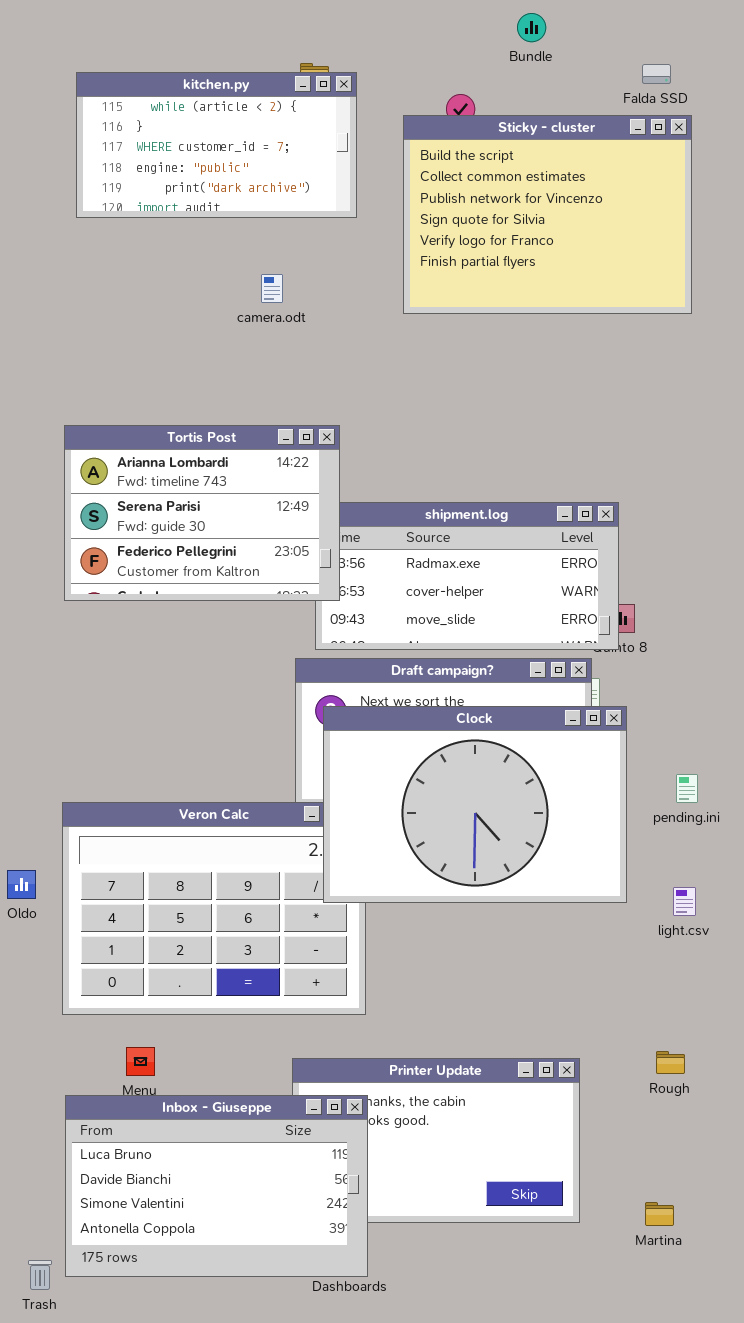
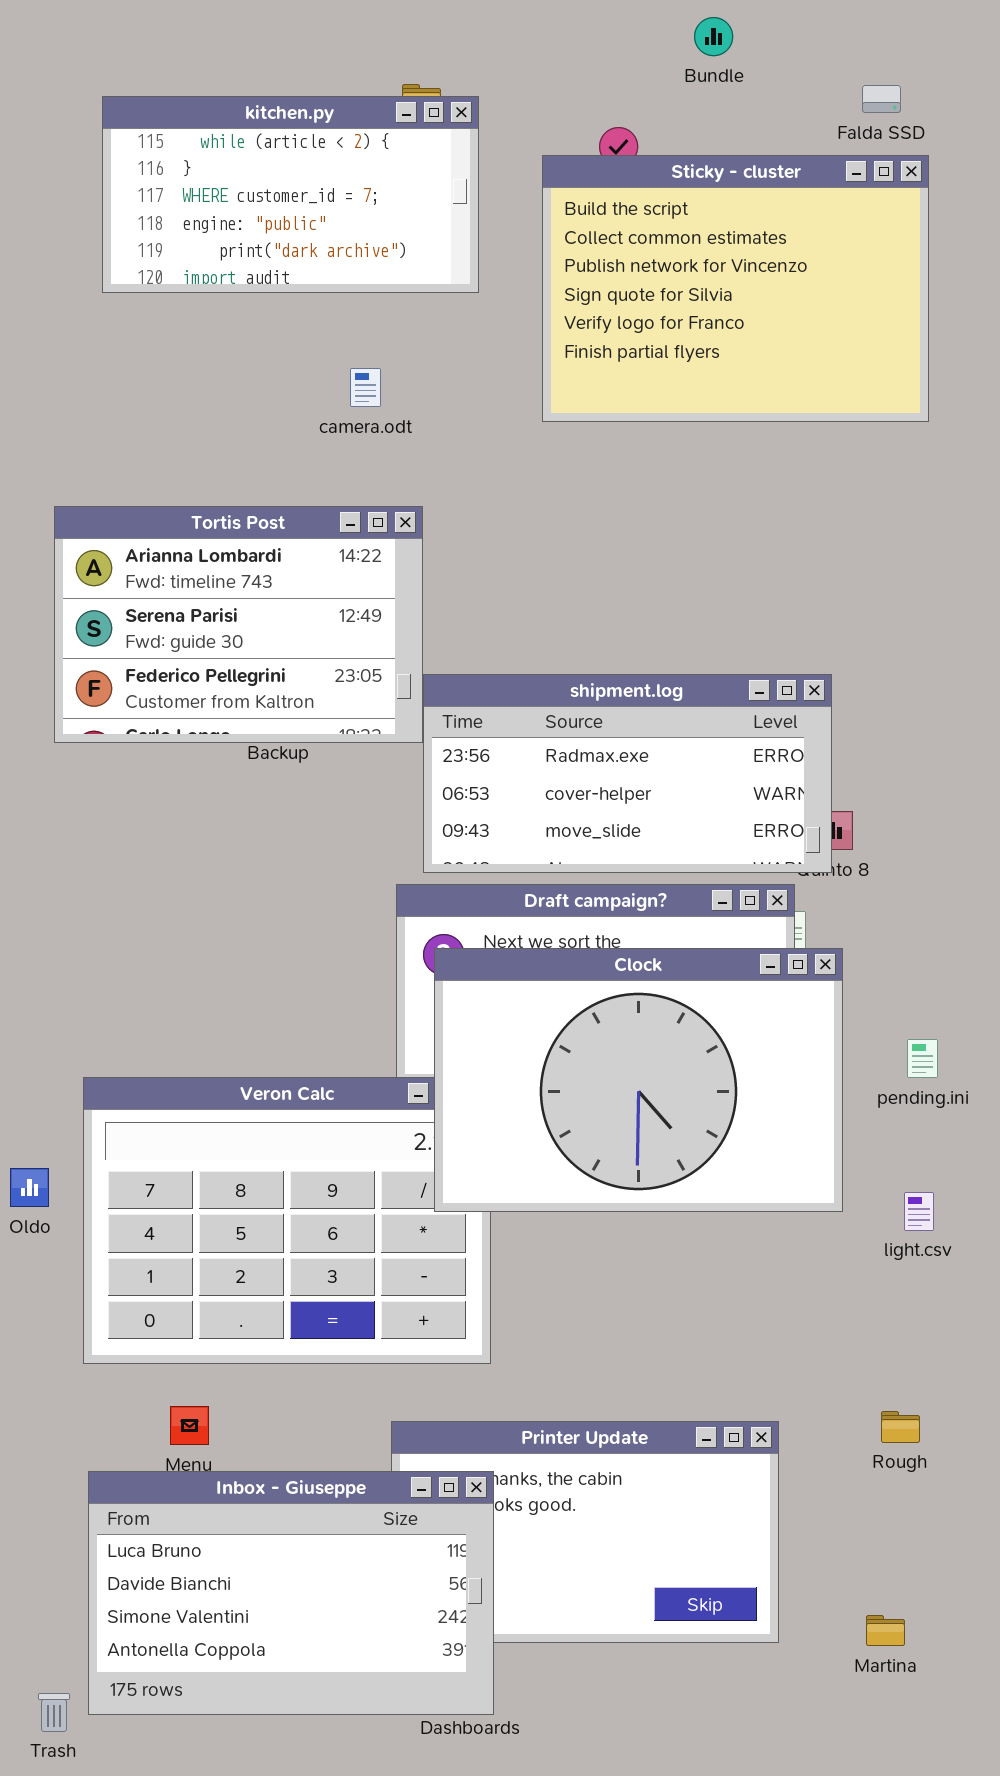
Tortis Post: [64,425,340,601] -> [54,506,423,743], moved

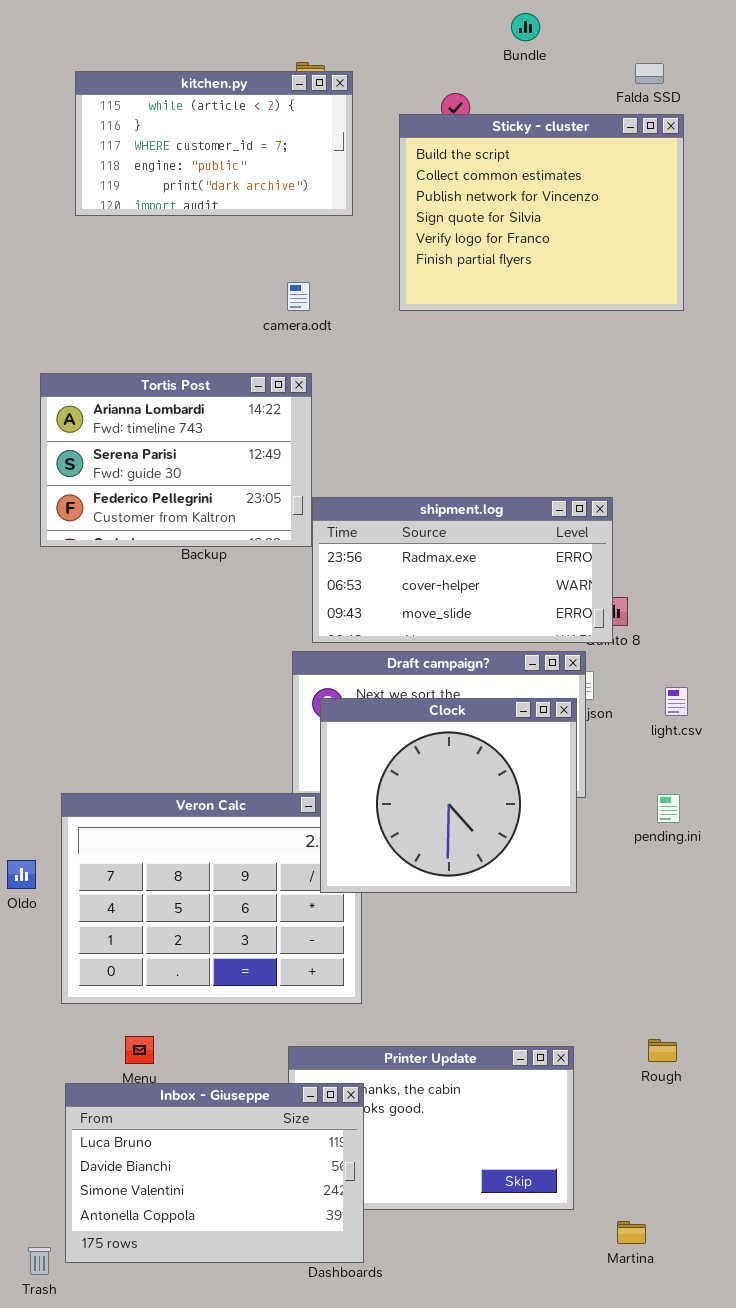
camera.odt: [350,368,381,407] -> [287,282,310,311], moved
Clock: [434,948,843,1212] -> [320,698,577,893], resized
pending.ini: [907,1039,938,1078] -> [657,794,680,823], moved
light.csv: [904,1192,934,1231] -> [665,687,688,716], moved
Martina: [866,1615,905,1646] -> [617,1221,646,1244], moved

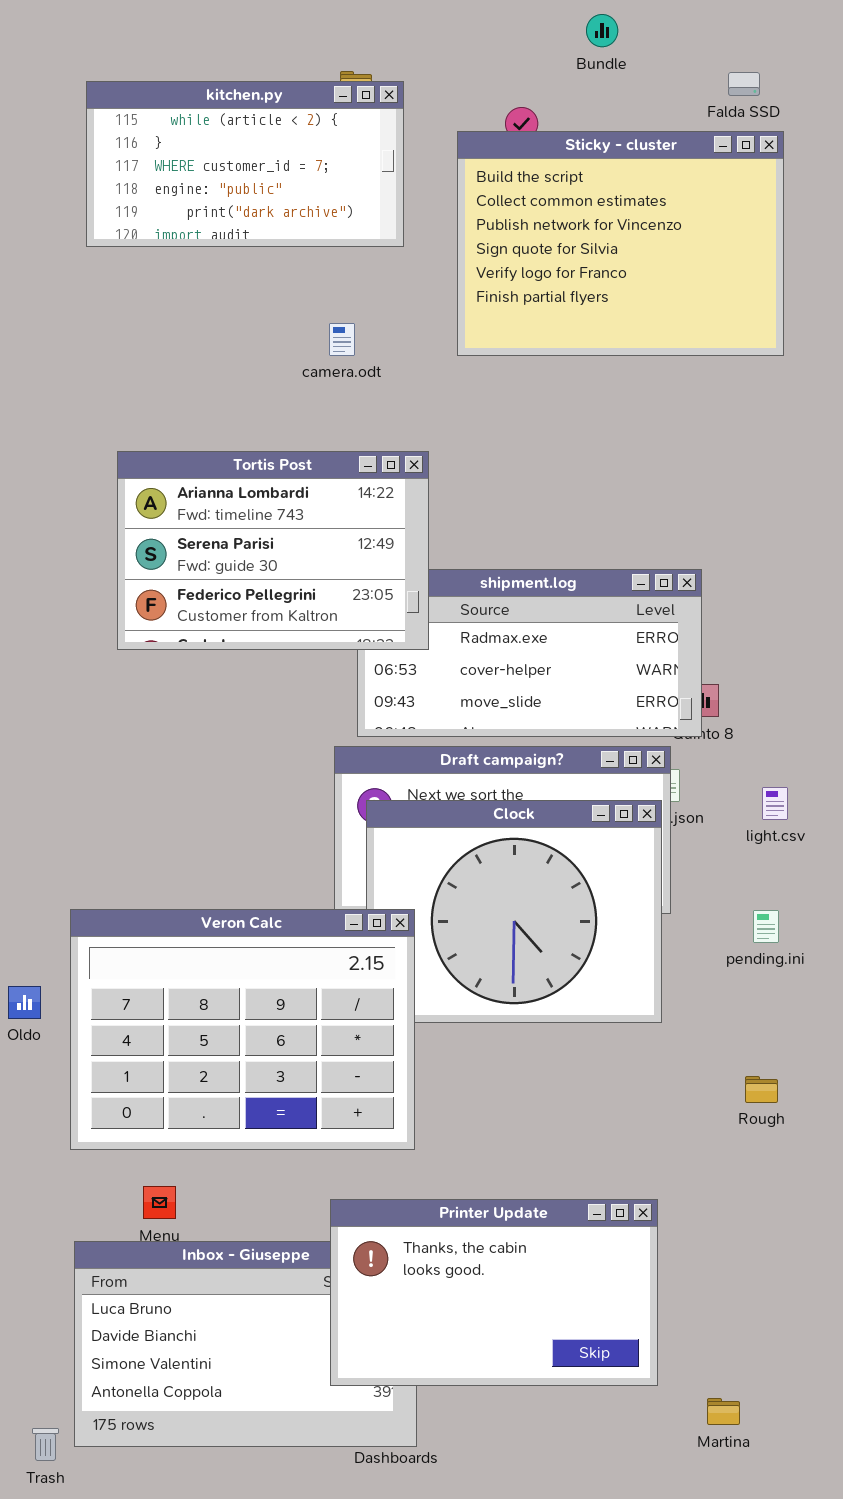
Tortis Post: [40,373,312,547] -> [117,451,429,650], moved
Veron Calc: [61,793,362,1004] -> [70,909,415,1150], raised
Rough: [648,1039,677,1062] -> [745,1076,778,1103], moved
Printer Update: [288,1046,574,1210] -> [330,1199,658,1386], raised

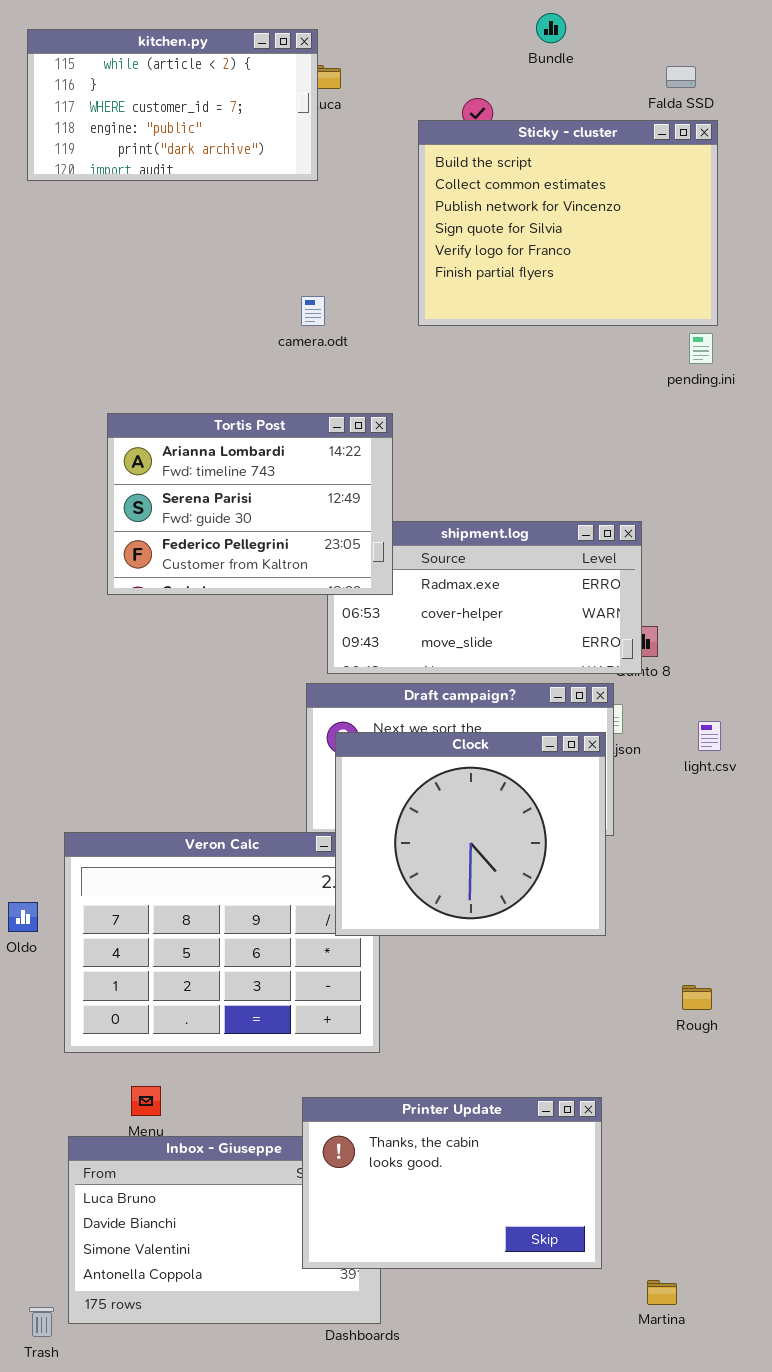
kitchen.py: [86,81,404,247] -> [27,29,318,181], moved
Clock: [366,800,662,1023] -> [335,732,606,936], raised
pending.ini: [753,910,779,943] -> [689,333,713,364], moved

